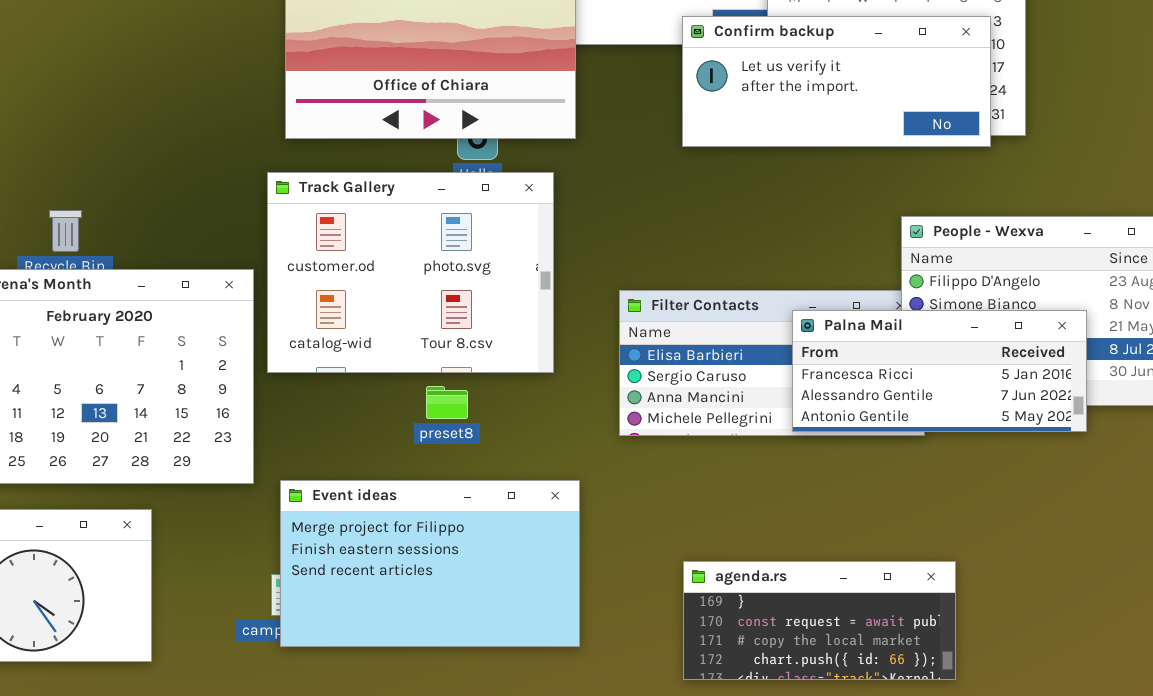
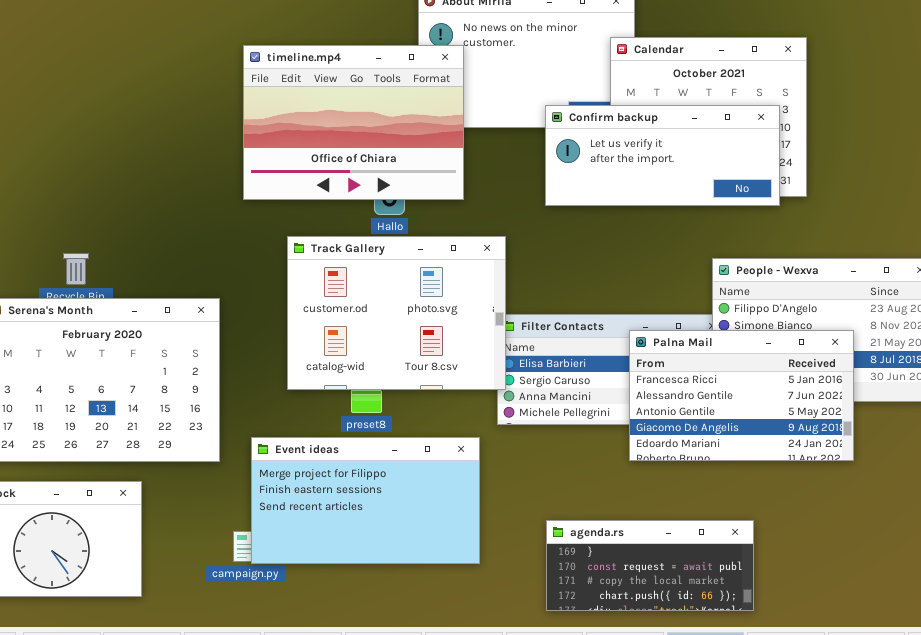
Track Gallery: [267,172,554,373] -> [287,236,506,390], moved
Palna Mail: [792,310,1087,432] -> [629,330,854,461], resized
Event ideas: [280,480,580,647] -> [251,437,480,564], moved

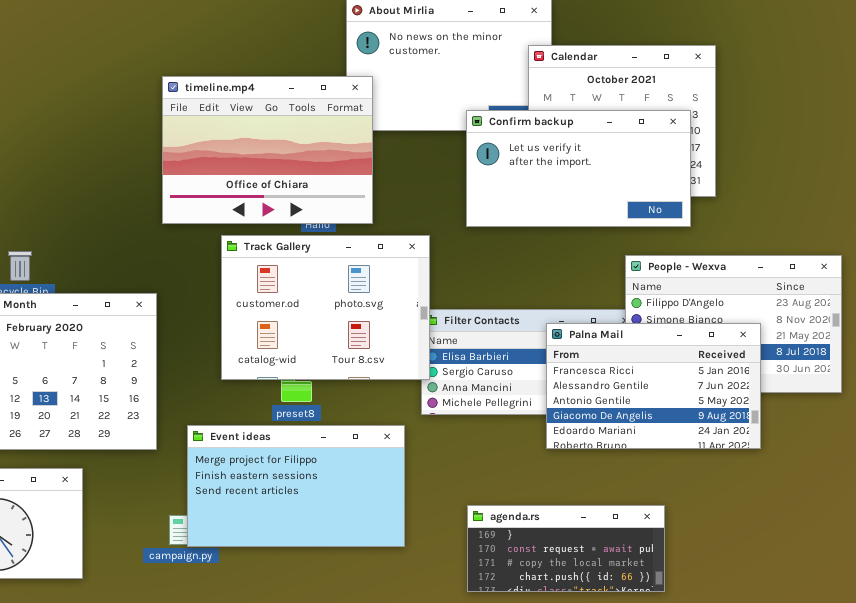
timeline.mp4: [243,45,464,200] -> [162,76,373,224], moved
Confirm backup: [545,105,780,206] -> [466,110,691,227], resized

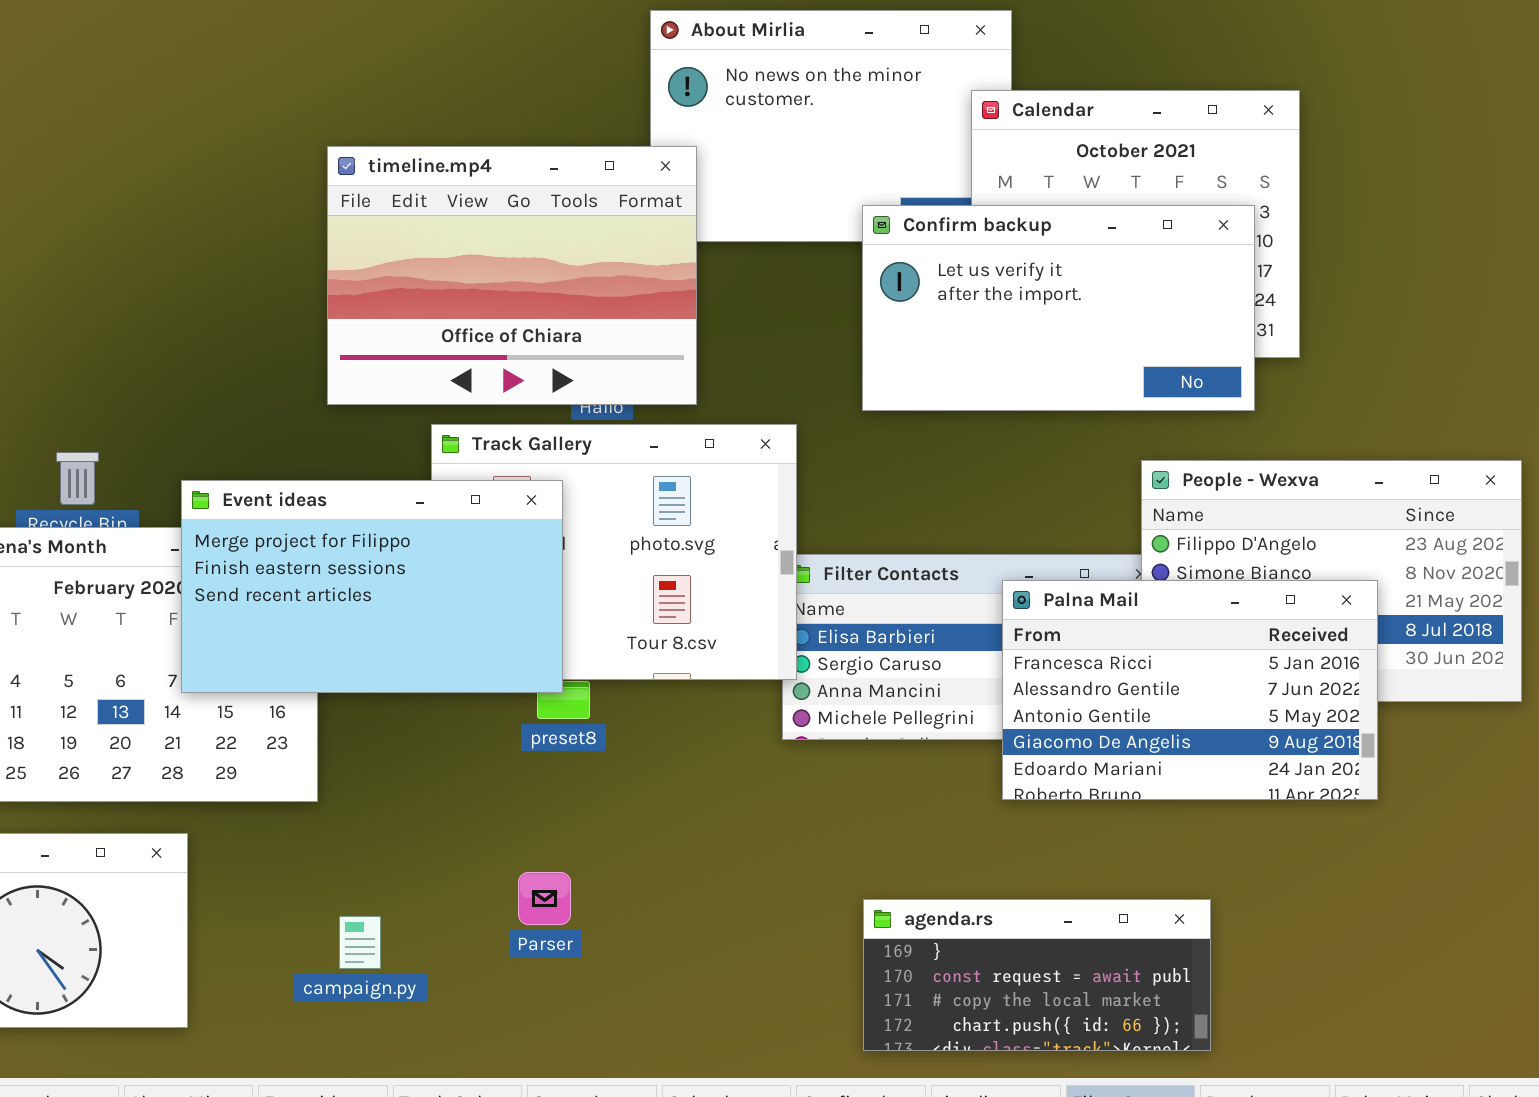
Event ideas: [187,425,405,547] -> [181,480,563,693], moved

